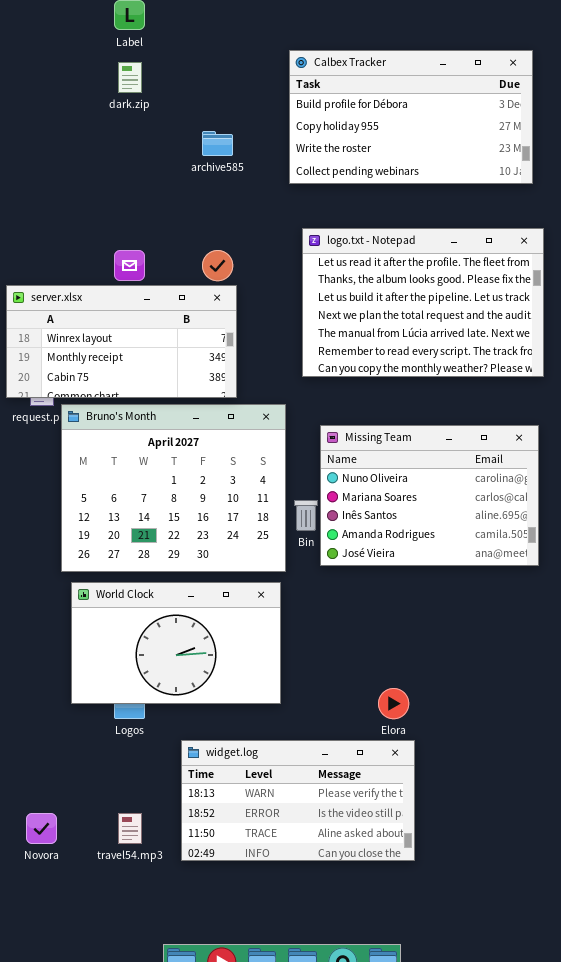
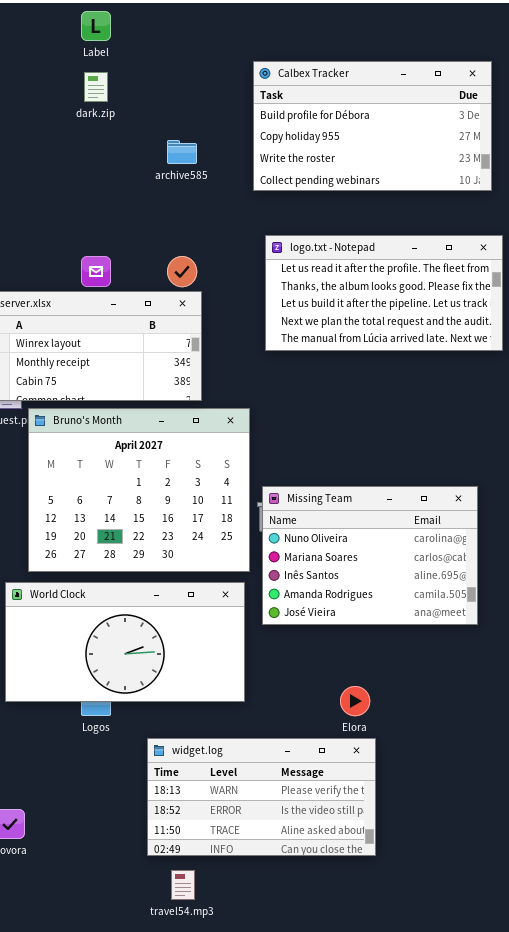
logo.txt - Notepad: [302,228,544,377] -> [265,235,503,351], resized
Missing Team: [320,425,539,566] -> [262,486,478,625], moved
World Clock: [71,582,281,704] -> [5,582,245,702], resized
travel54.mp3: [118,813,142,844] -> [171,870,195,900], moved

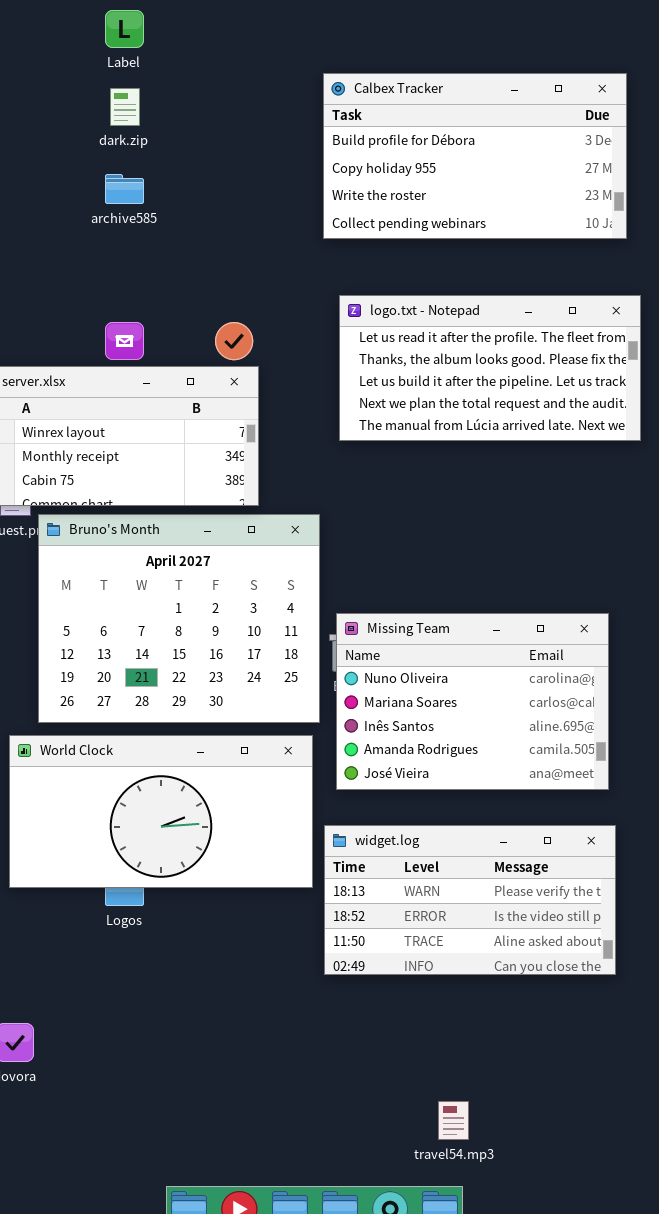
archive585: [167,140,197,164] -> [105,174,144,204], moved
widget.log: [147,738,376,856] -> [324,825,616,975], moved
travel54.mp3: [171,870,195,900] -> [438,1101,469,1140], moved

